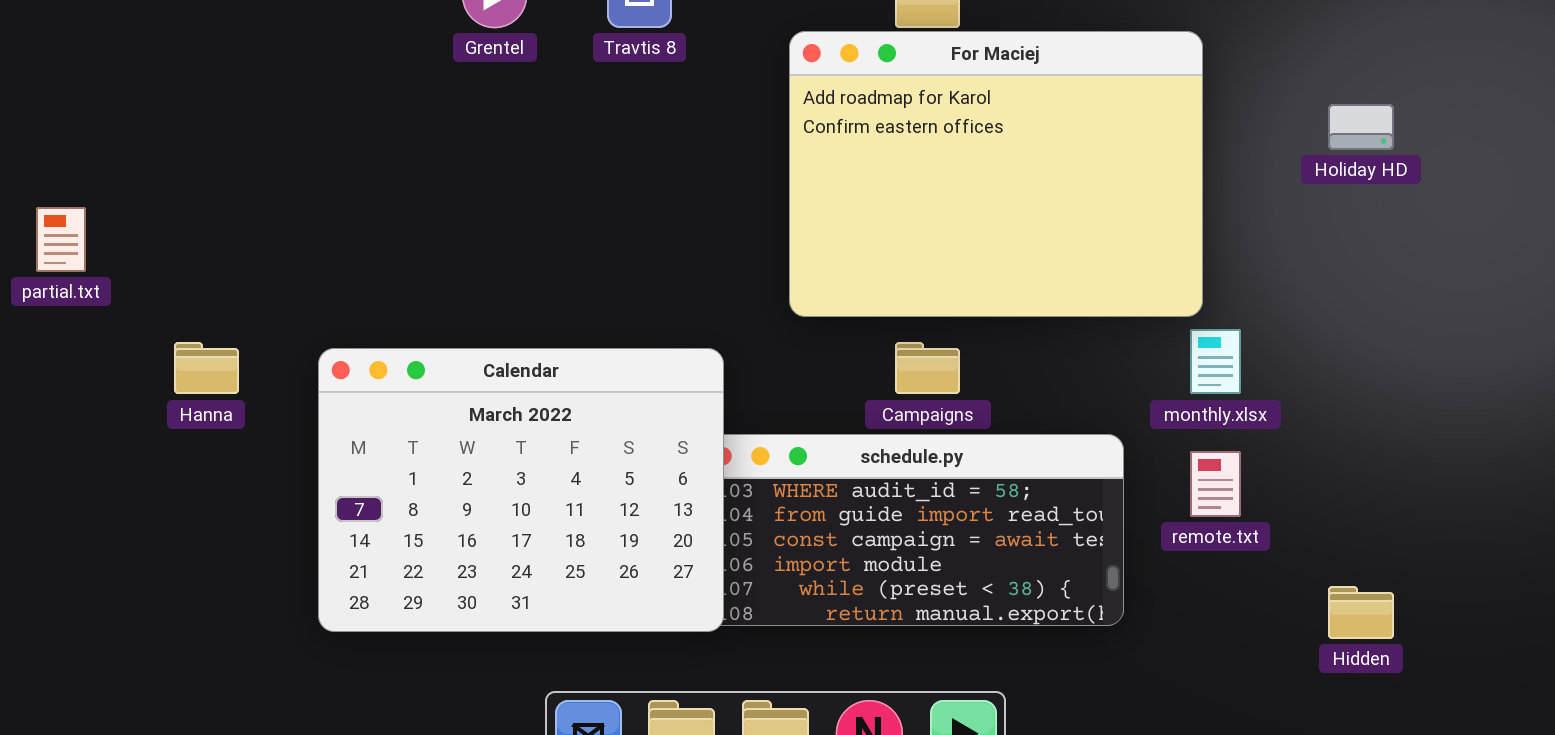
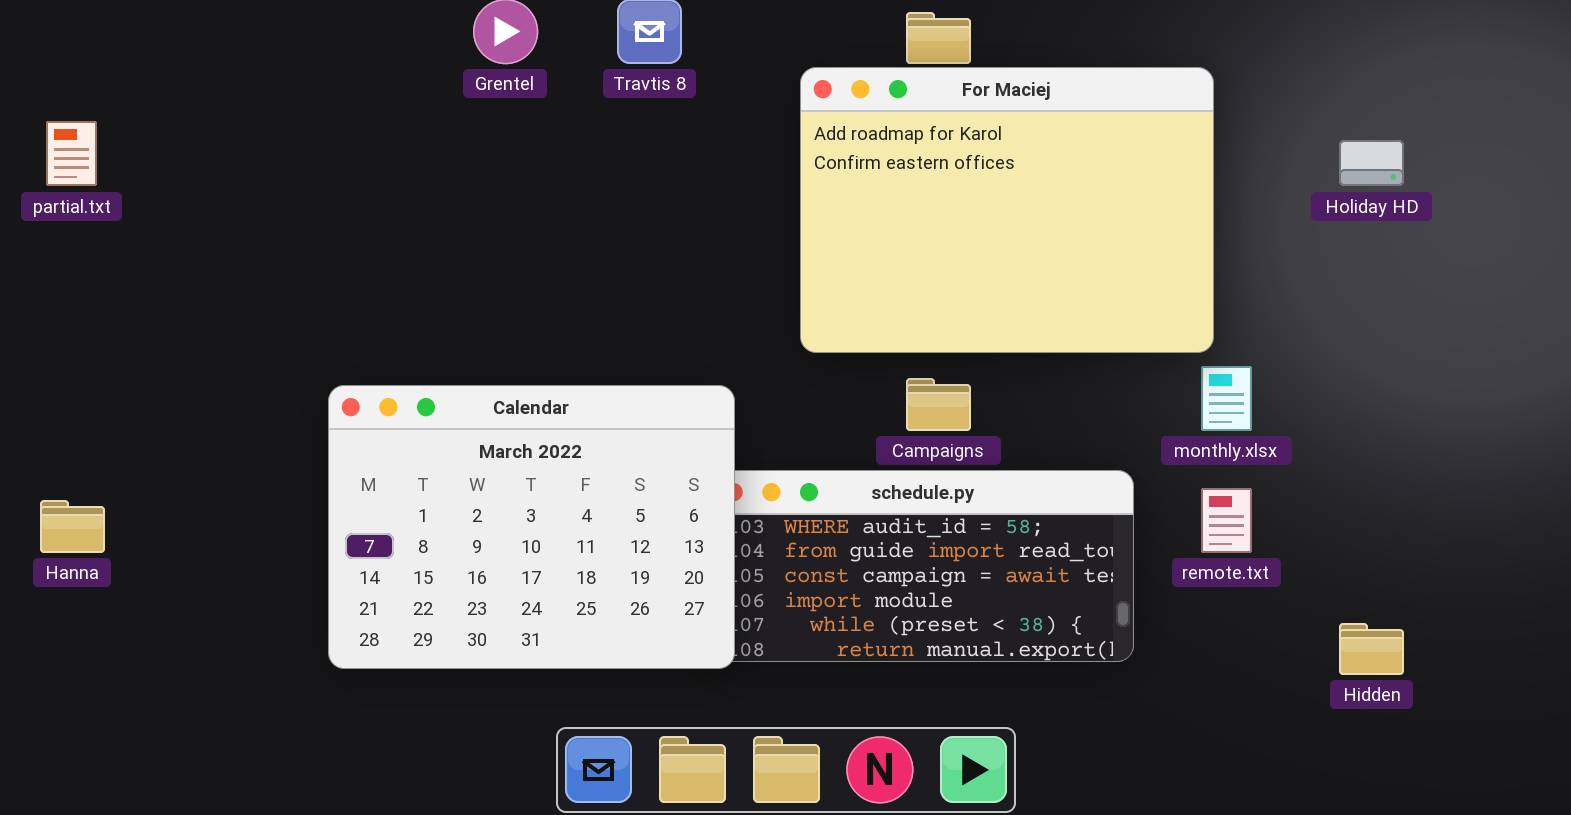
partial.txt: [36,207,86,272] -> [46,121,97,186], moved
Hanna: [174,342,239,394] -> [40,500,105,553], moved

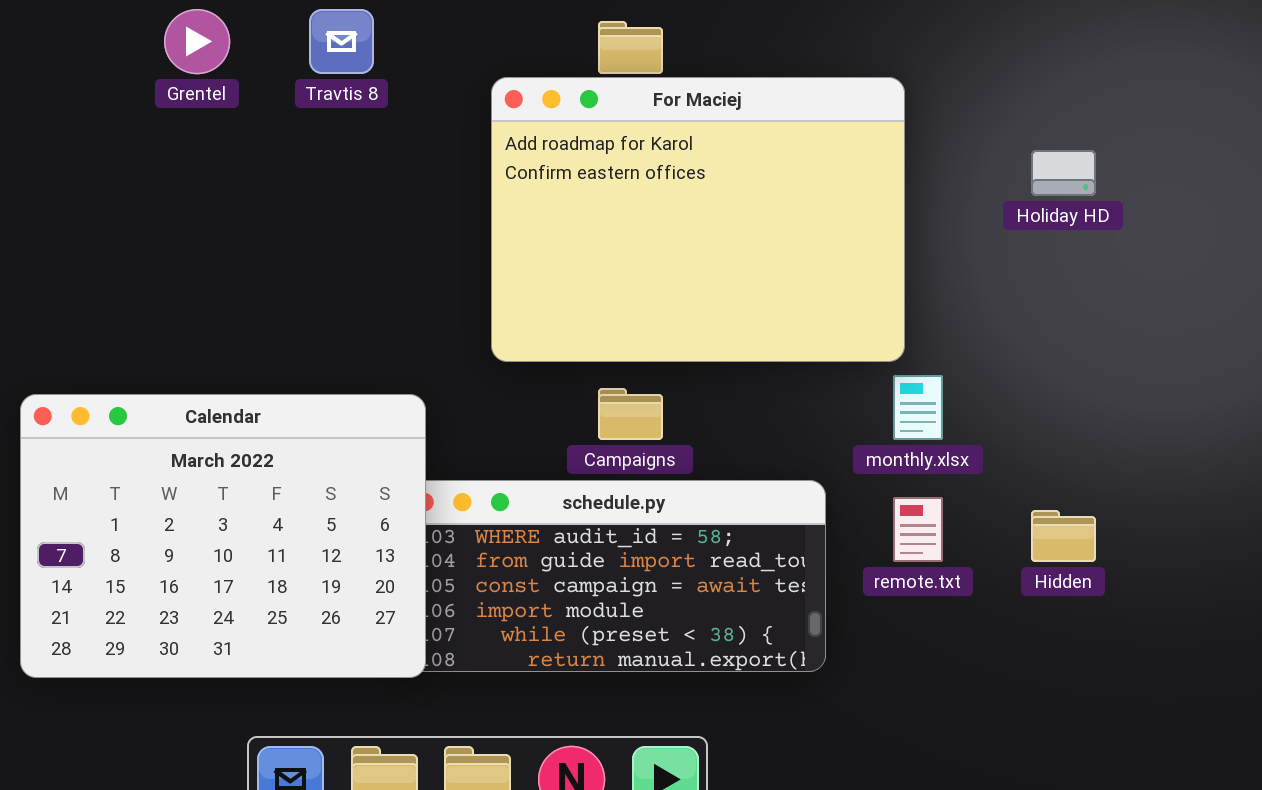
Hidden: [1339,623,1404,675] -> [1031,510,1096,562], moved

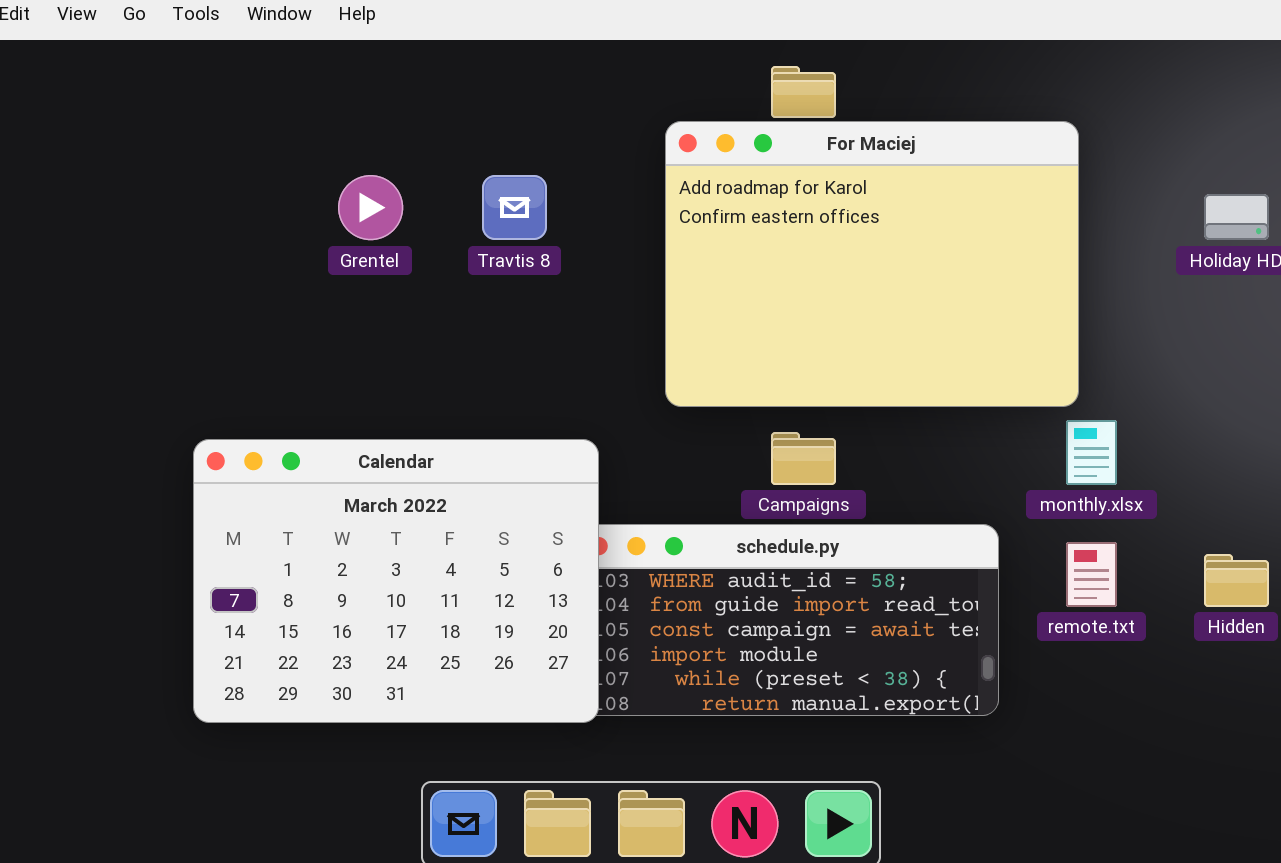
Grentel: [164,9,230,74] -> [338,175,403,240], moved
Travtis 8: [309,9,374,74] -> [482,175,547,240], moved

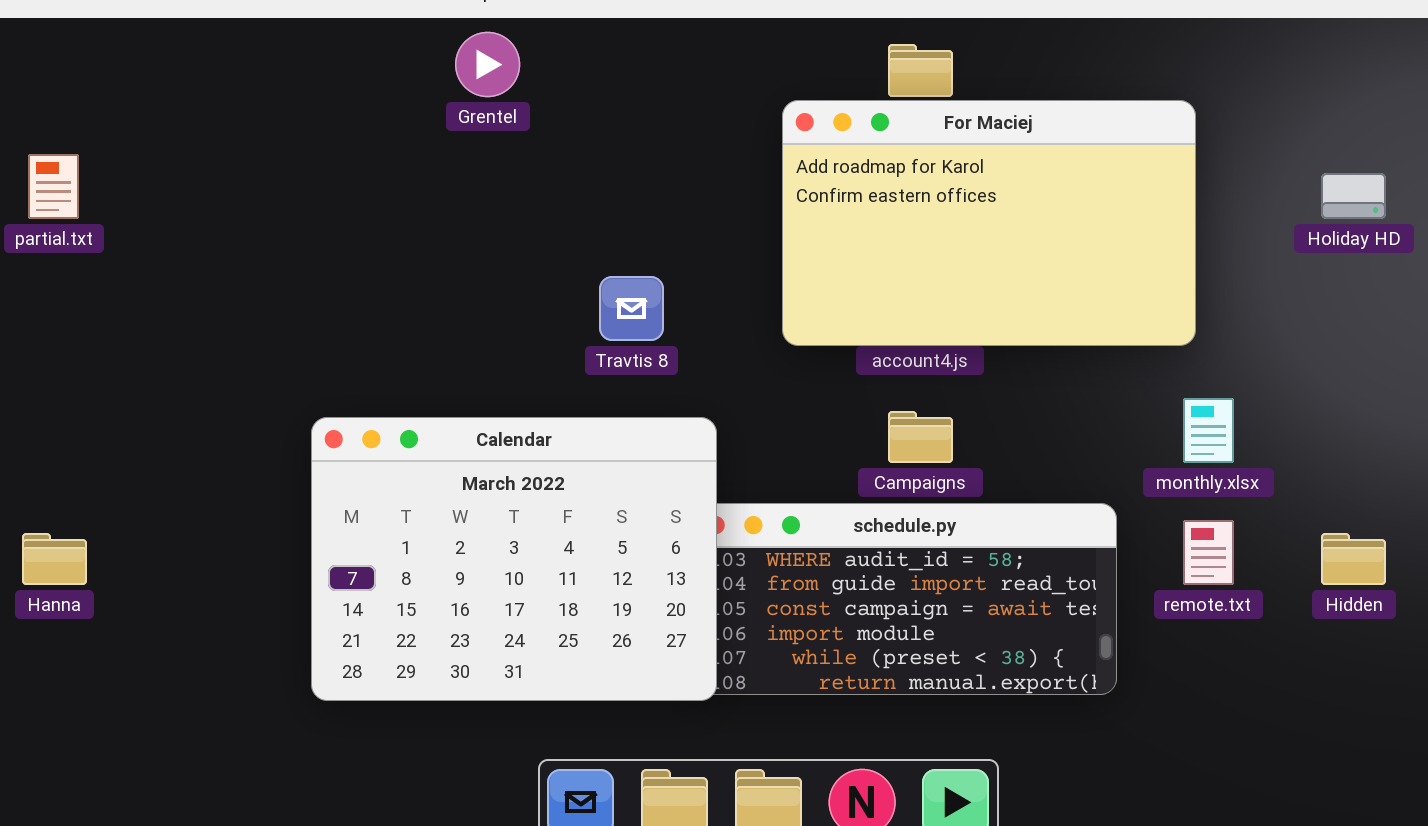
For Maciej: [665,121,1079,407] -> [782,100,1196,346], resized
Grentel: [338,175,403,240] -> [455,32,520,97], moved
Travtis 8: [482,175,547,240] -> [599,276,664,341], moved

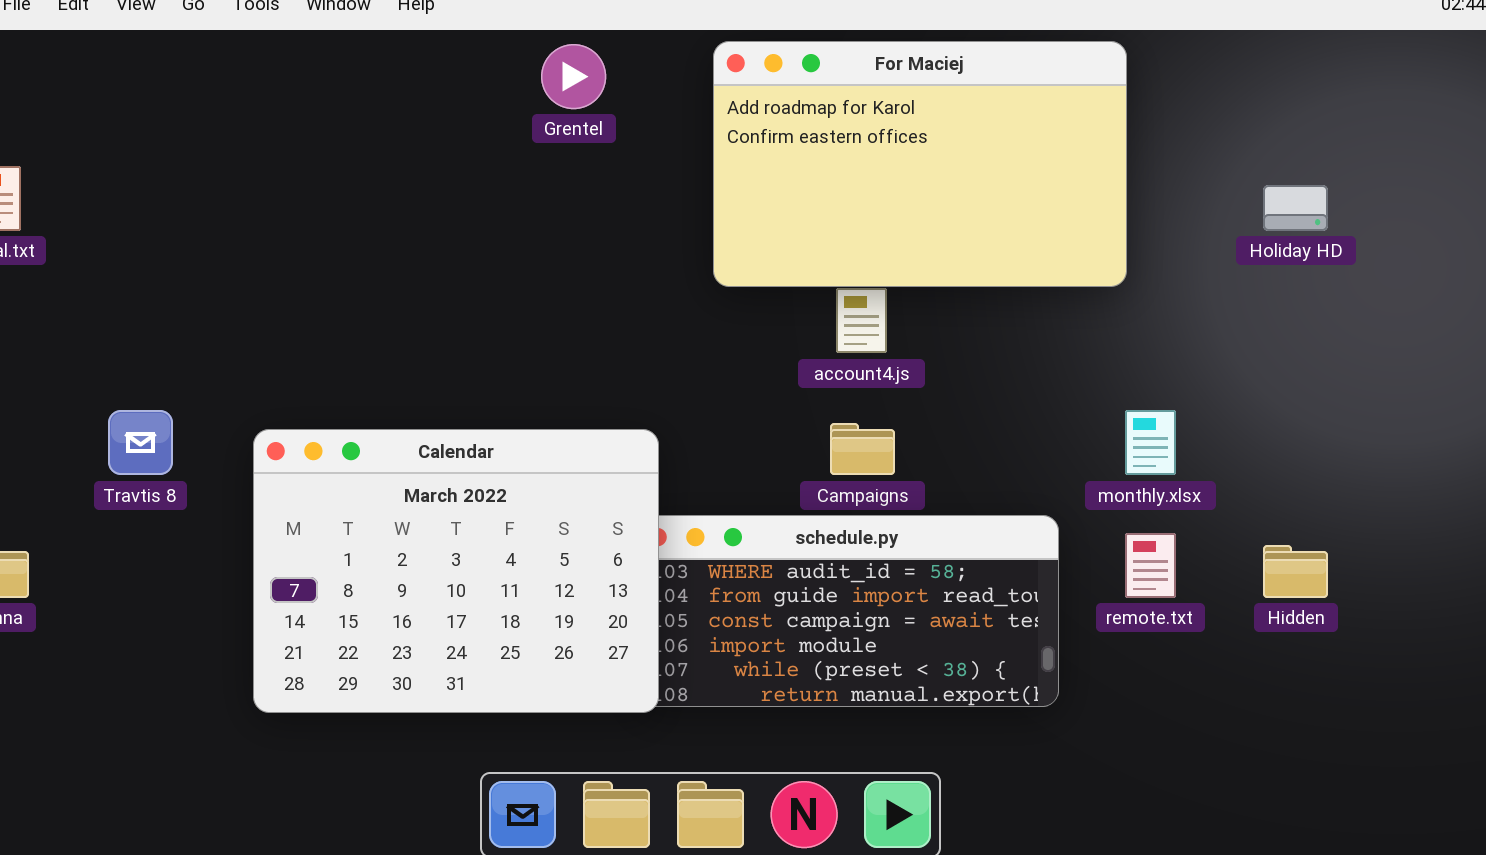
Grentel: [455,32,520,97] -> [541,44,606,109], moved
For Maciej: [782,100,1196,346] -> [713,41,1127,287], moved
Travtis 8: [599,276,664,341] -> [108,410,173,475], moved

